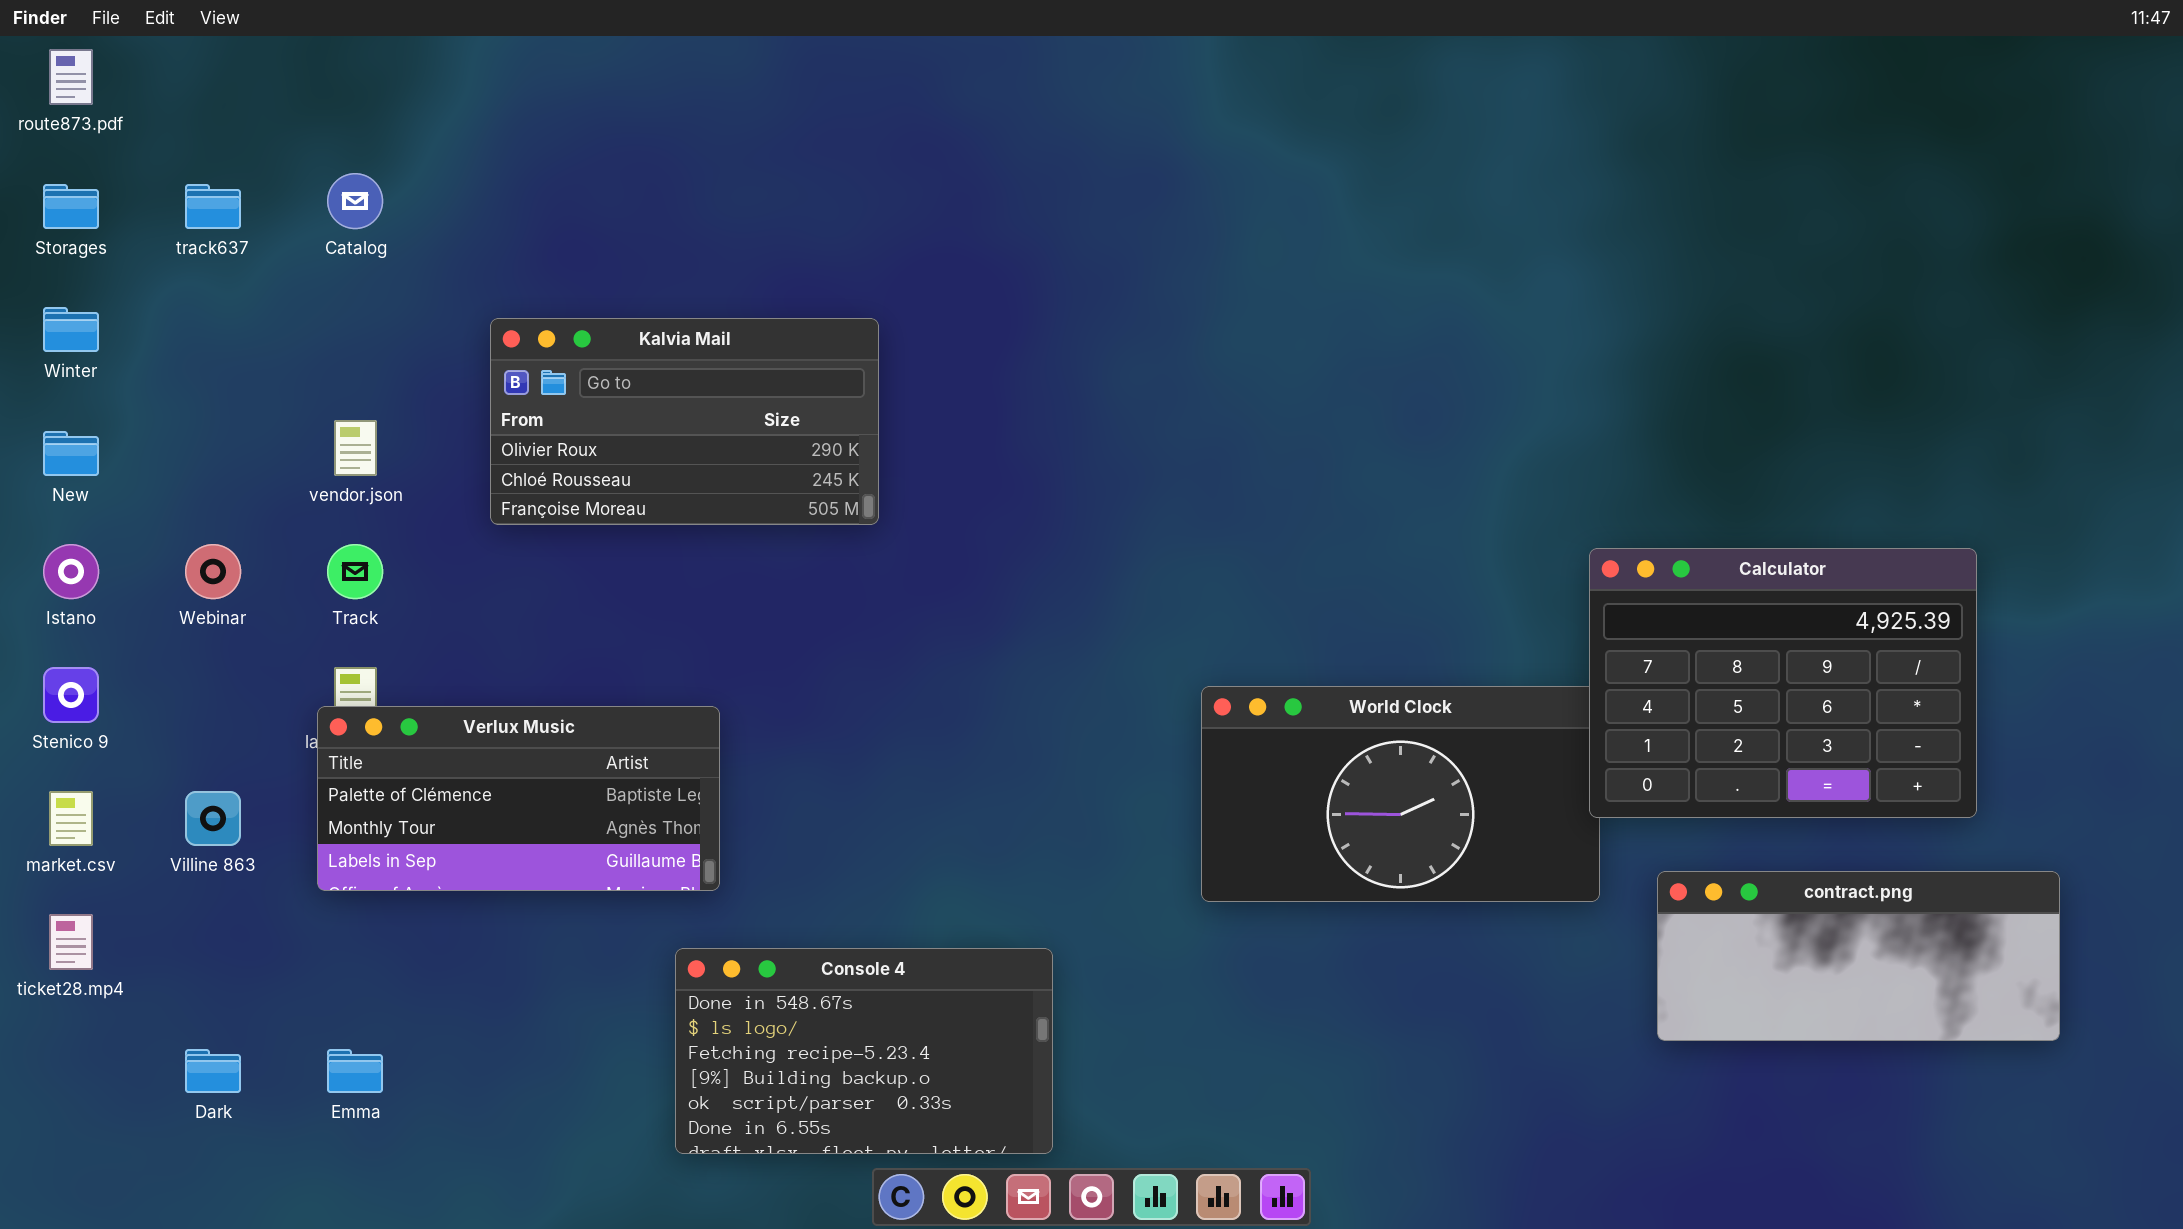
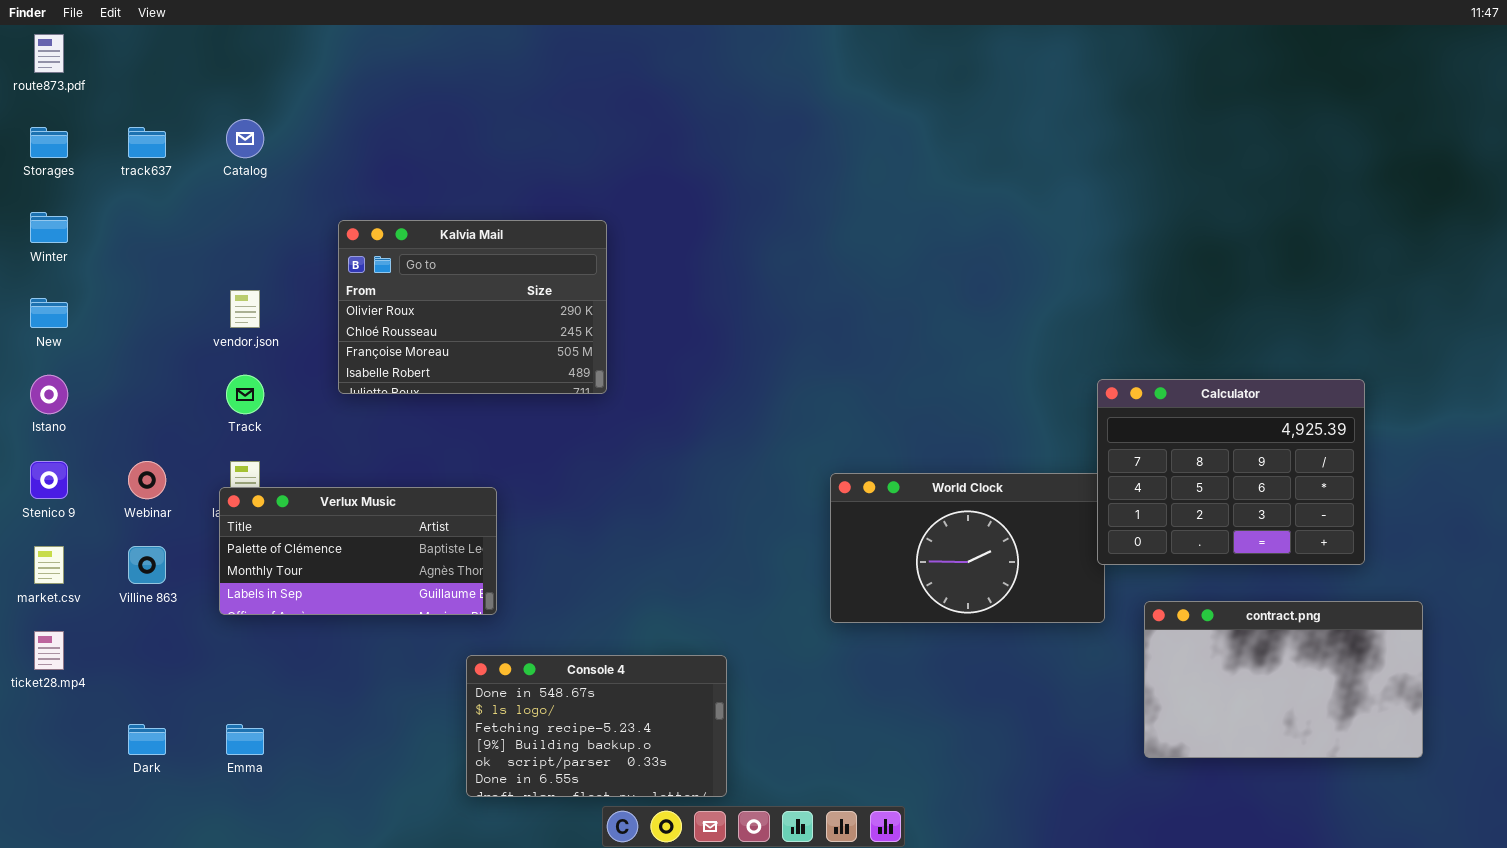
Kalvia Mail: [490,318,879,525] -> [338,220,607,394], resized
Webinar: [185,544,241,599] -> [128,461,166,499], moved
contract.png: [1657,871,2060,1041] -> [1144,601,1423,758], resized

